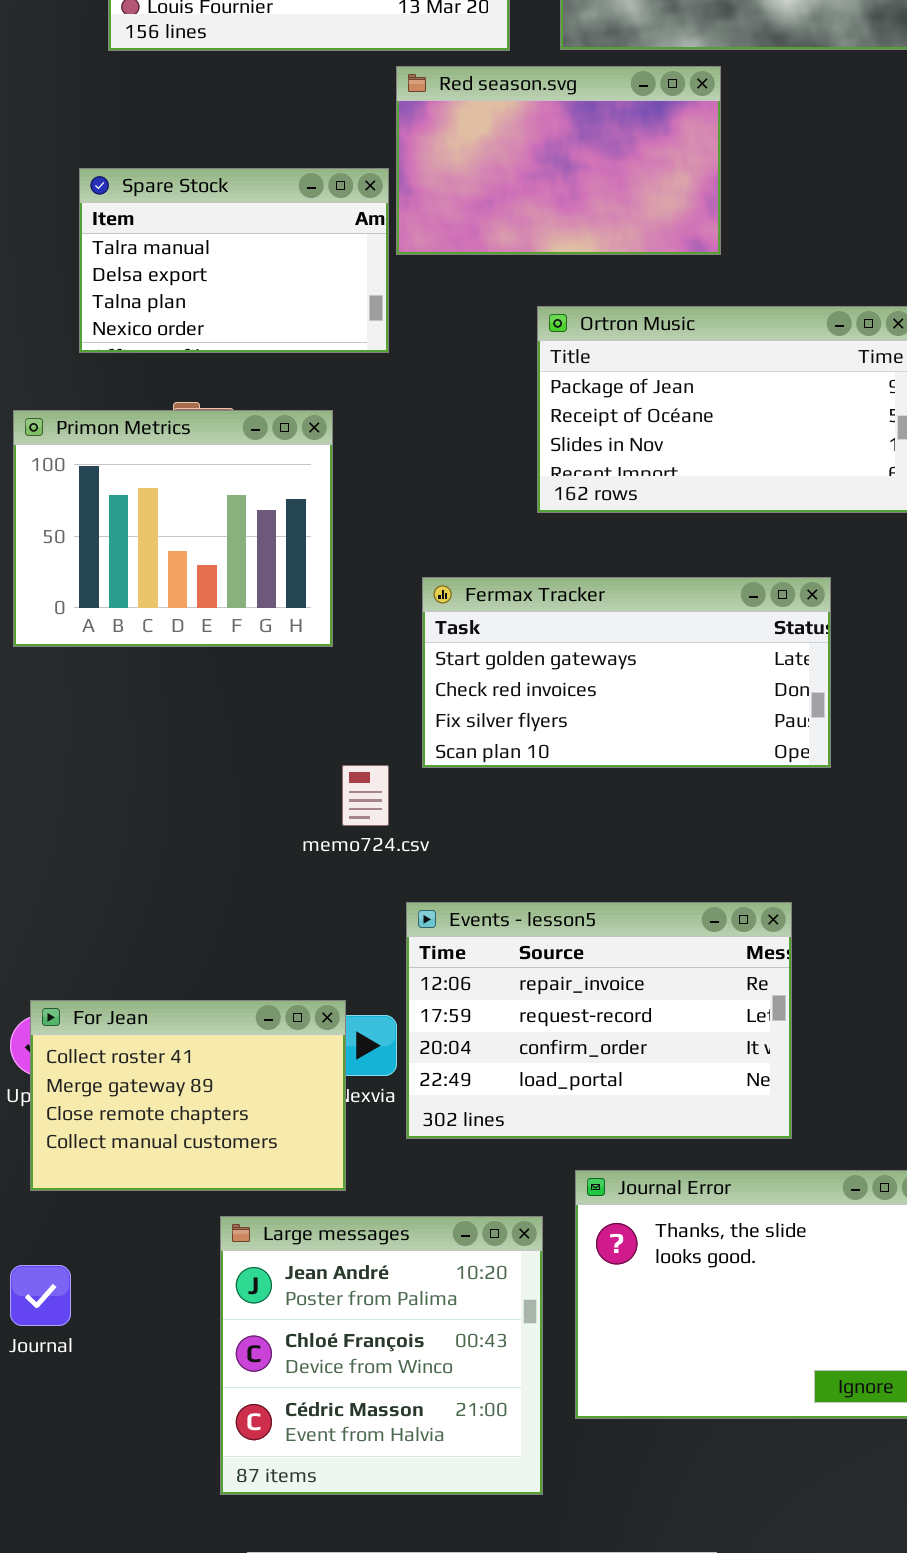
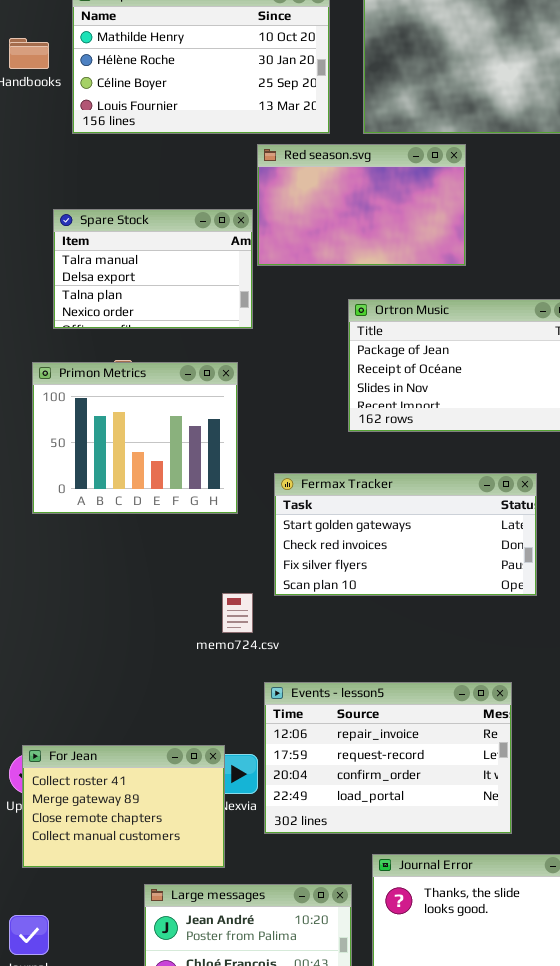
Primon Metrics: [13,410,333,647] -> [32,362,238,514], moved

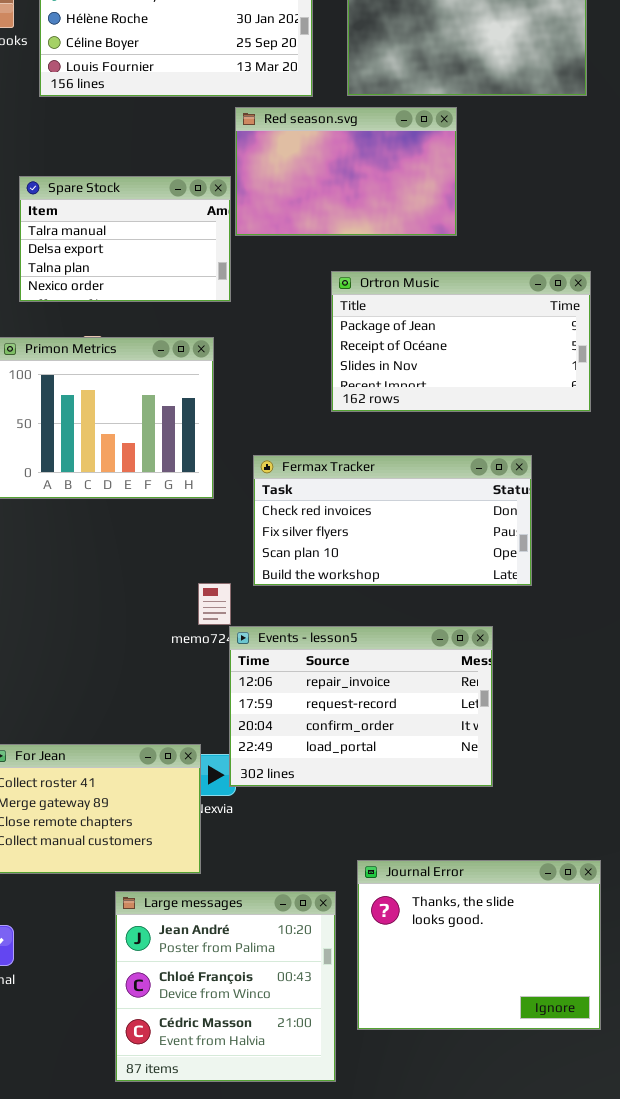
Fermax Tracker: [274,473,537,596] -> [253,455,532,586], scrolled down 1 row
Events - lesson5: [264,682,512,834] -> [229,626,493,787], moved

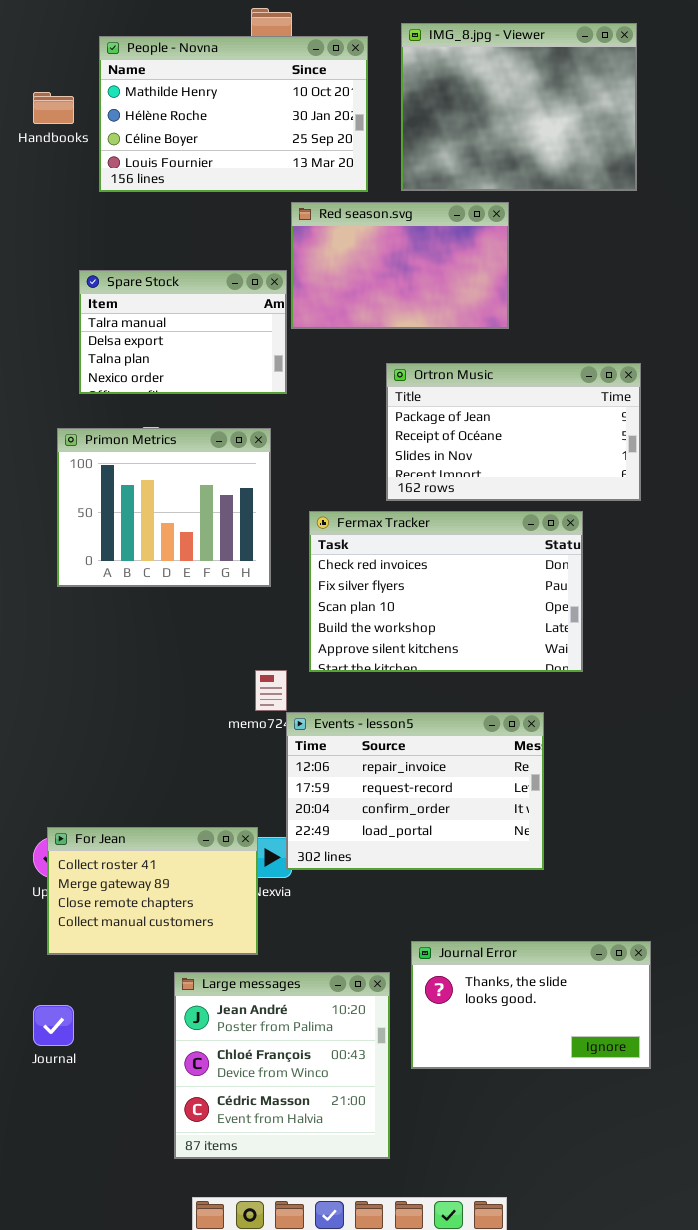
Fermax Tracker: [253,455,532,586] -> [309,511,583,672], resized
Journal Error: [357,860,601,1030] -> [411,941,651,1069], resized

